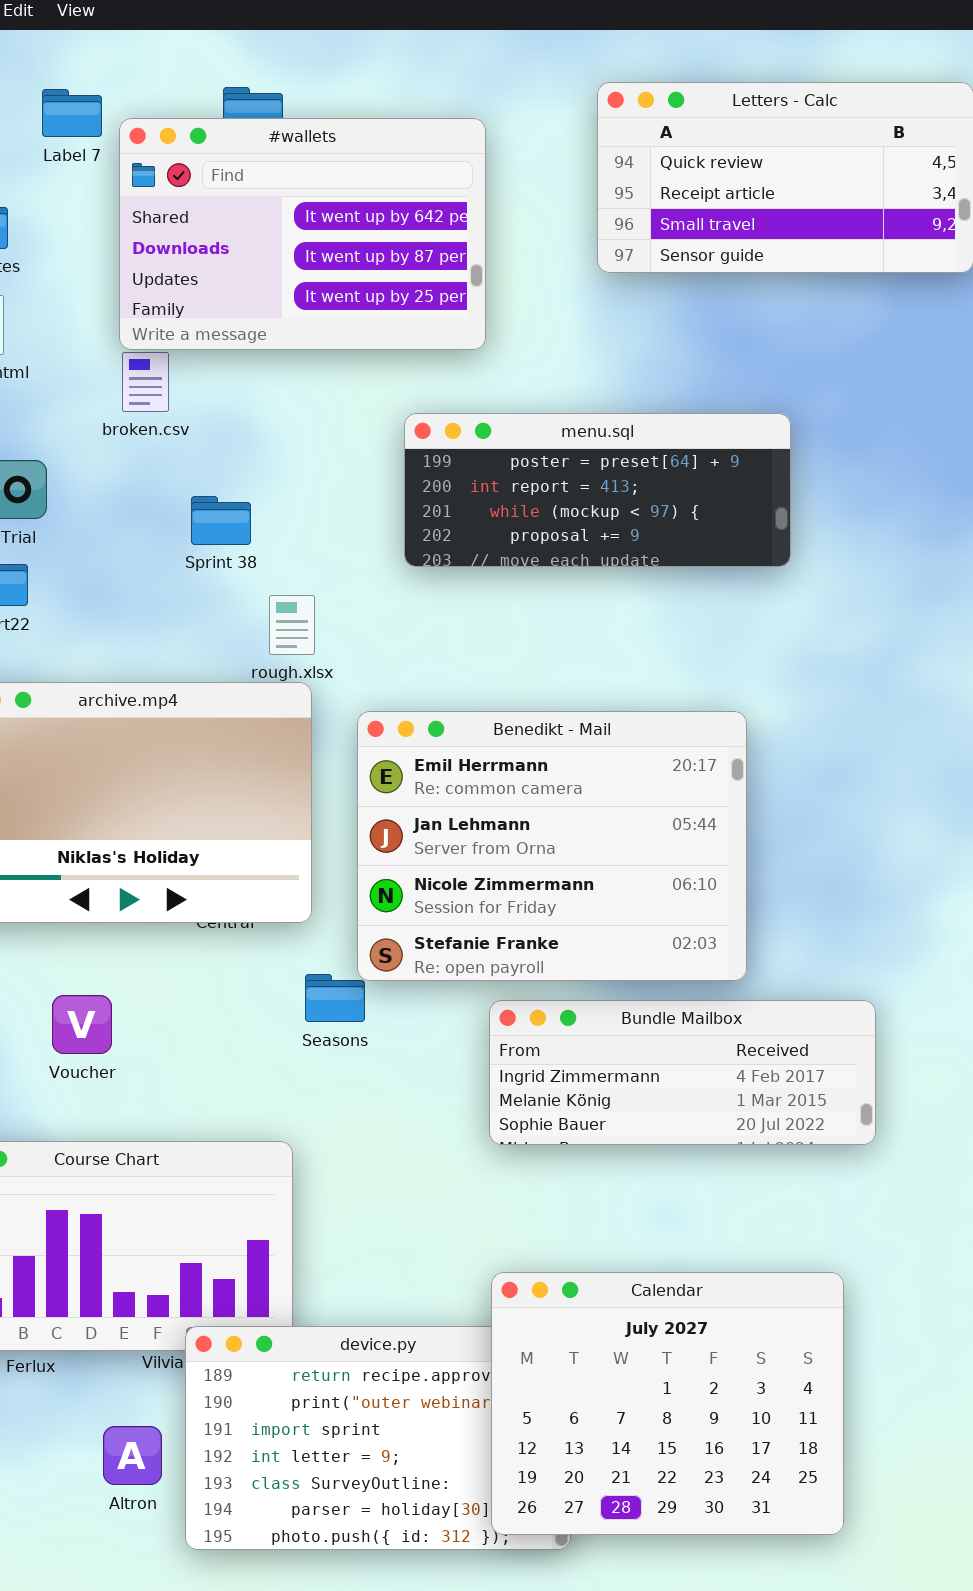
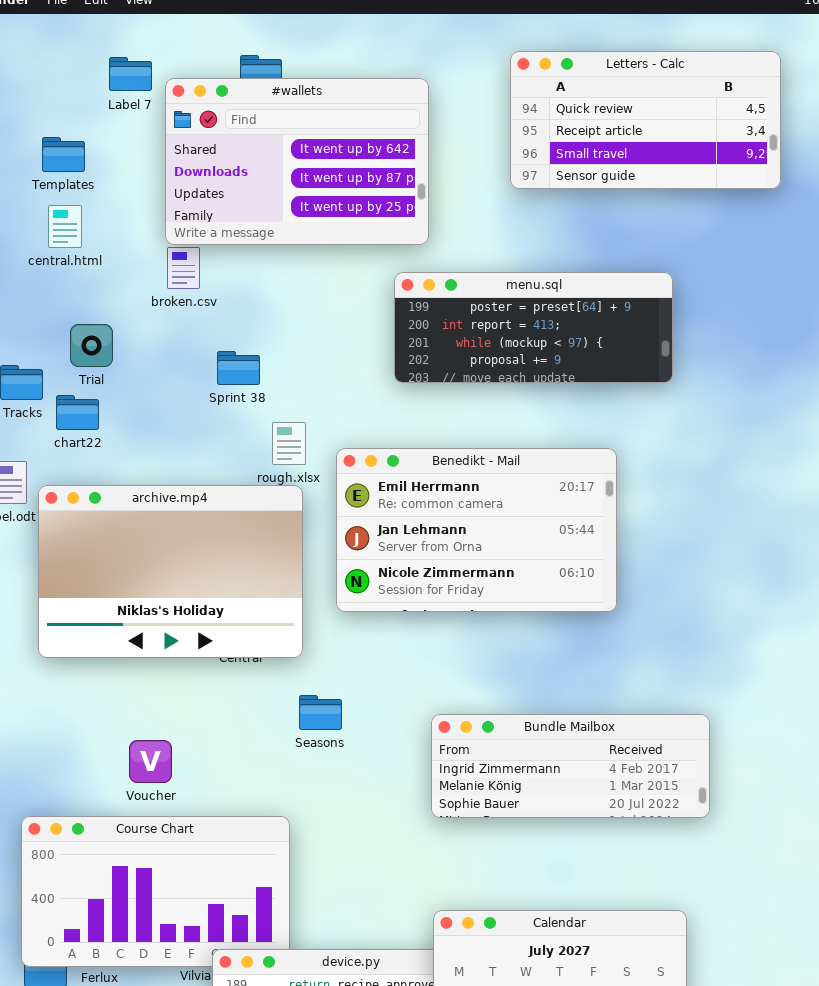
menu.sql: [404,413,791,567] -> [394,272,673,383], moved
Benedikt - Mail: [357,711,747,981] -> [336,448,617,612], moved, resized
Voucher: [52,995,112,1054] -> [129,740,172,783], moved

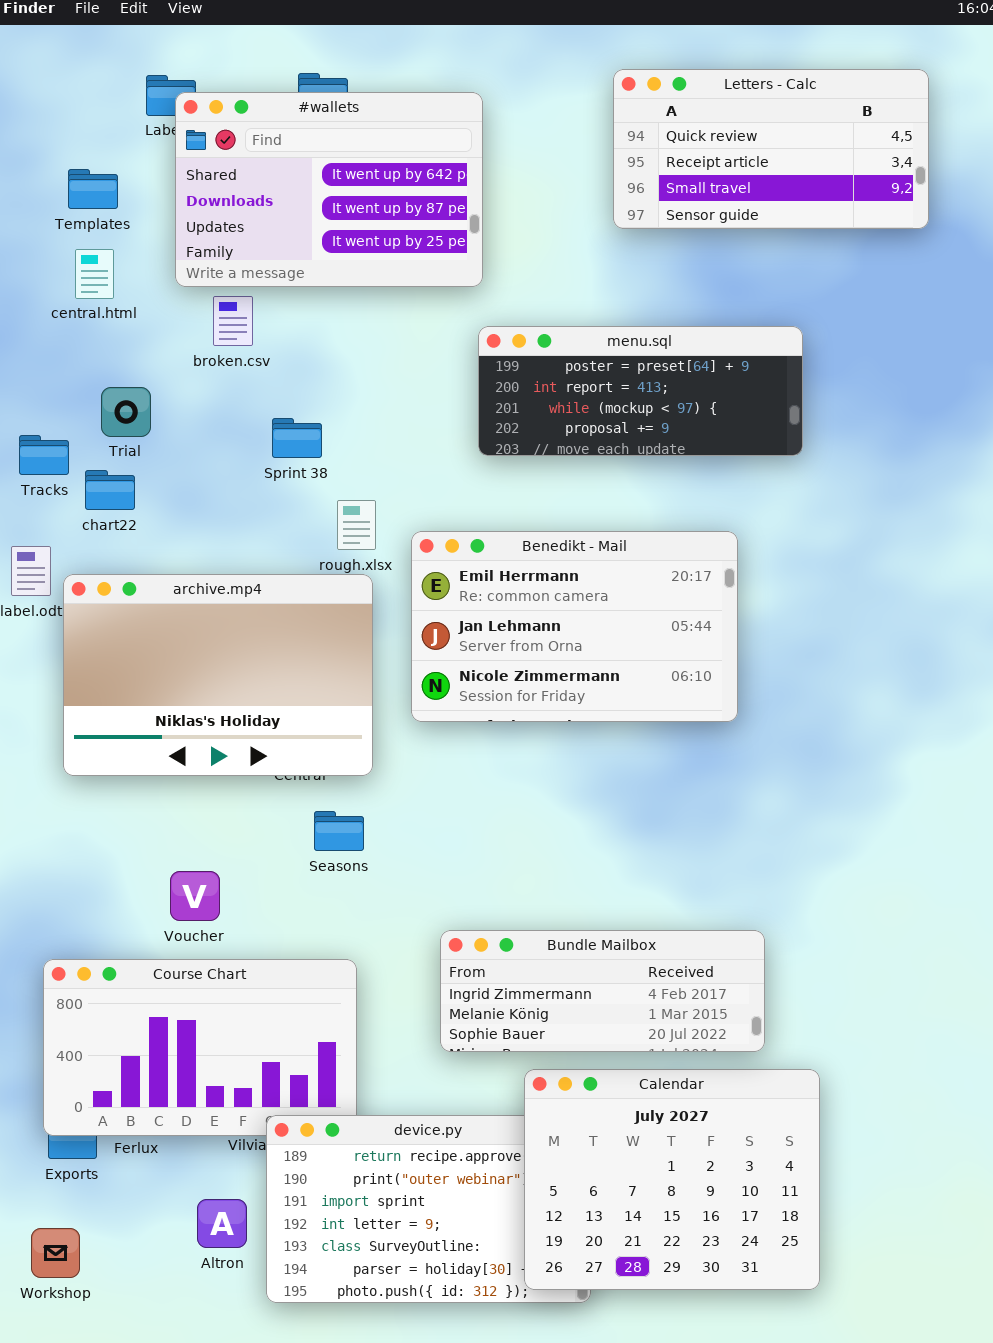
#wallets: [165,78,429,245] -> [175,92,483,287], moved
Seasons: [299,695,342,730] -> [314,811,364,851], moved
Bundle Mailbox: [431,714,710,818] -> [440,930,765,1052], moved

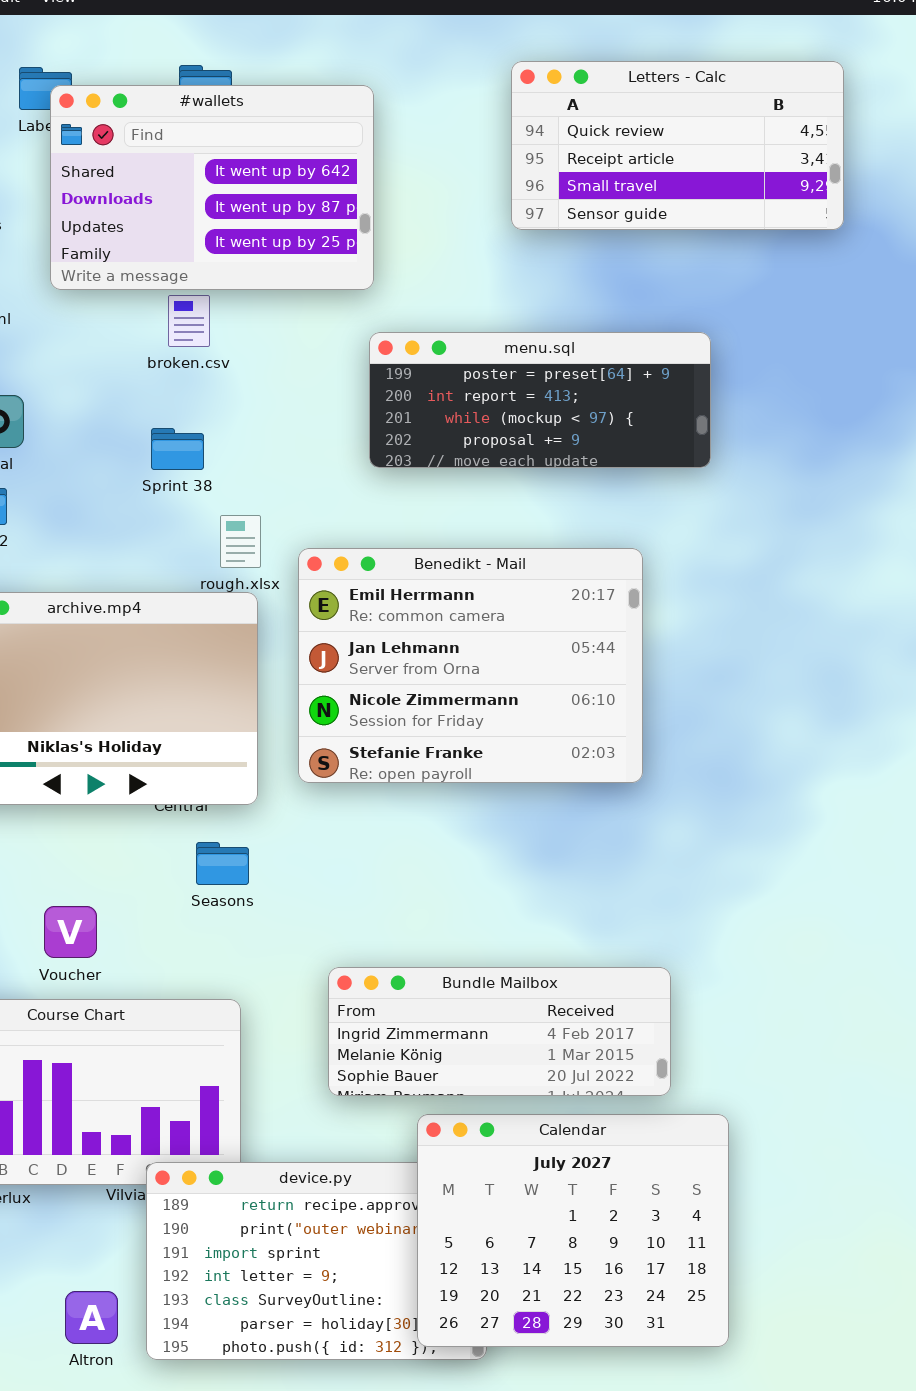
broken.csv: [213,296,253,346] -> [168,295,210,347], moved
Benedikt - Mail: [411,531,738,722] -> [298,548,643,783], resized
Altron: [197,1199,247,1248] -> [65,1291,118,1344], moved

